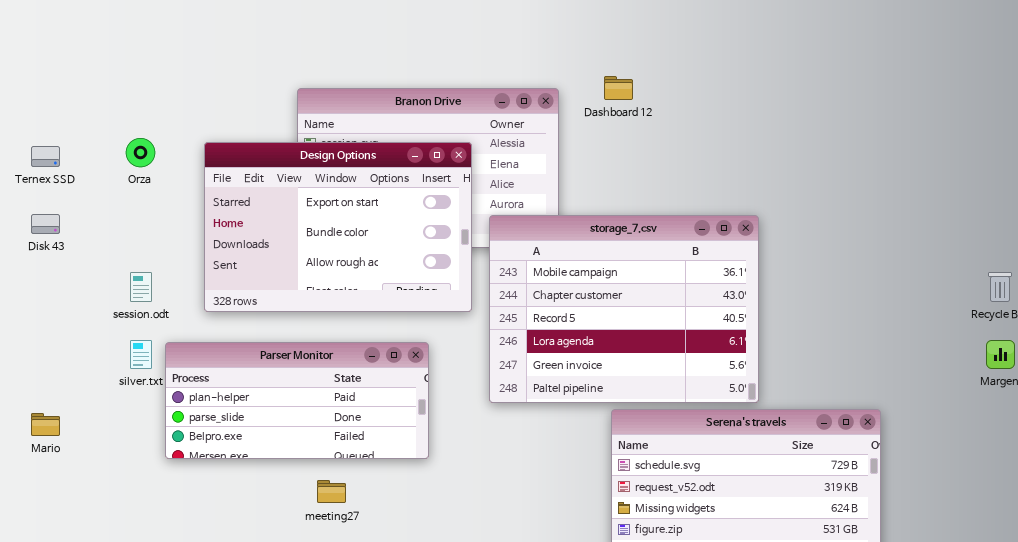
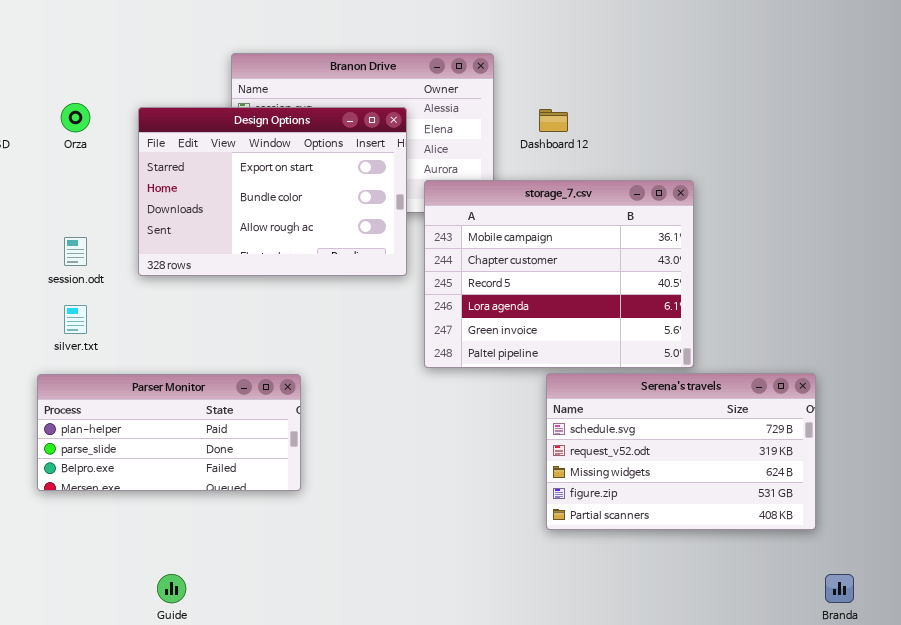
Dashboard 12: [604,76,633,100] -> [539,109,568,132], moved
Parser Monitor: [165,342,429,459] -> [37,374,301,491], moved

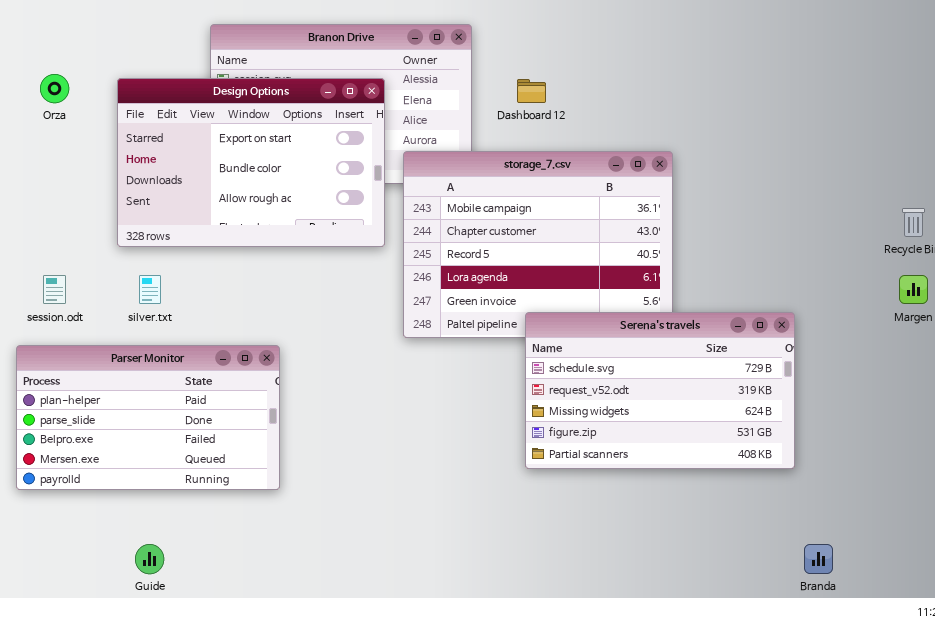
session.odt: [64,237,87,266] -> [43,275,66,304], moved
silver.txt: [64,305,87,334] -> [139,275,161,304], moved
Serena's travels: [546,373,816,530] -> [525,312,795,469], moved
Parser Monitor: [37,374,301,491] -> [16,345,280,490], resized

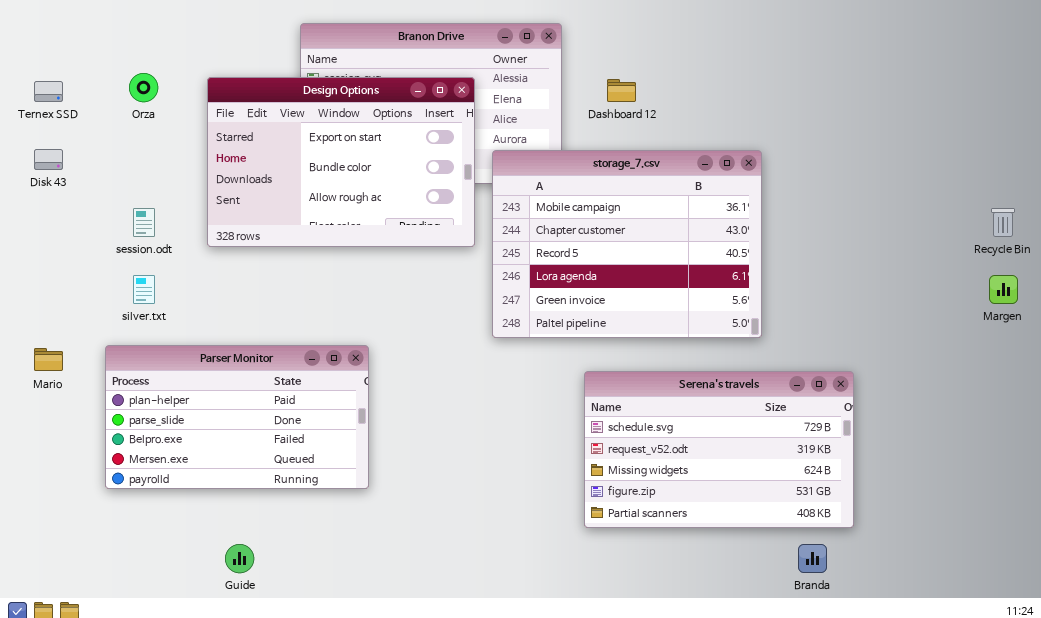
session.odt: [43,275,66,304] -> [133,208,155,237], moved
silver.txt: [139,275,161,304] -> [133,275,155,304], moved
Serena's travels: [525,312,795,469] -> [584,371,854,528], moved
Branda: [804,544,833,574] -> [798,544,827,573], moved

